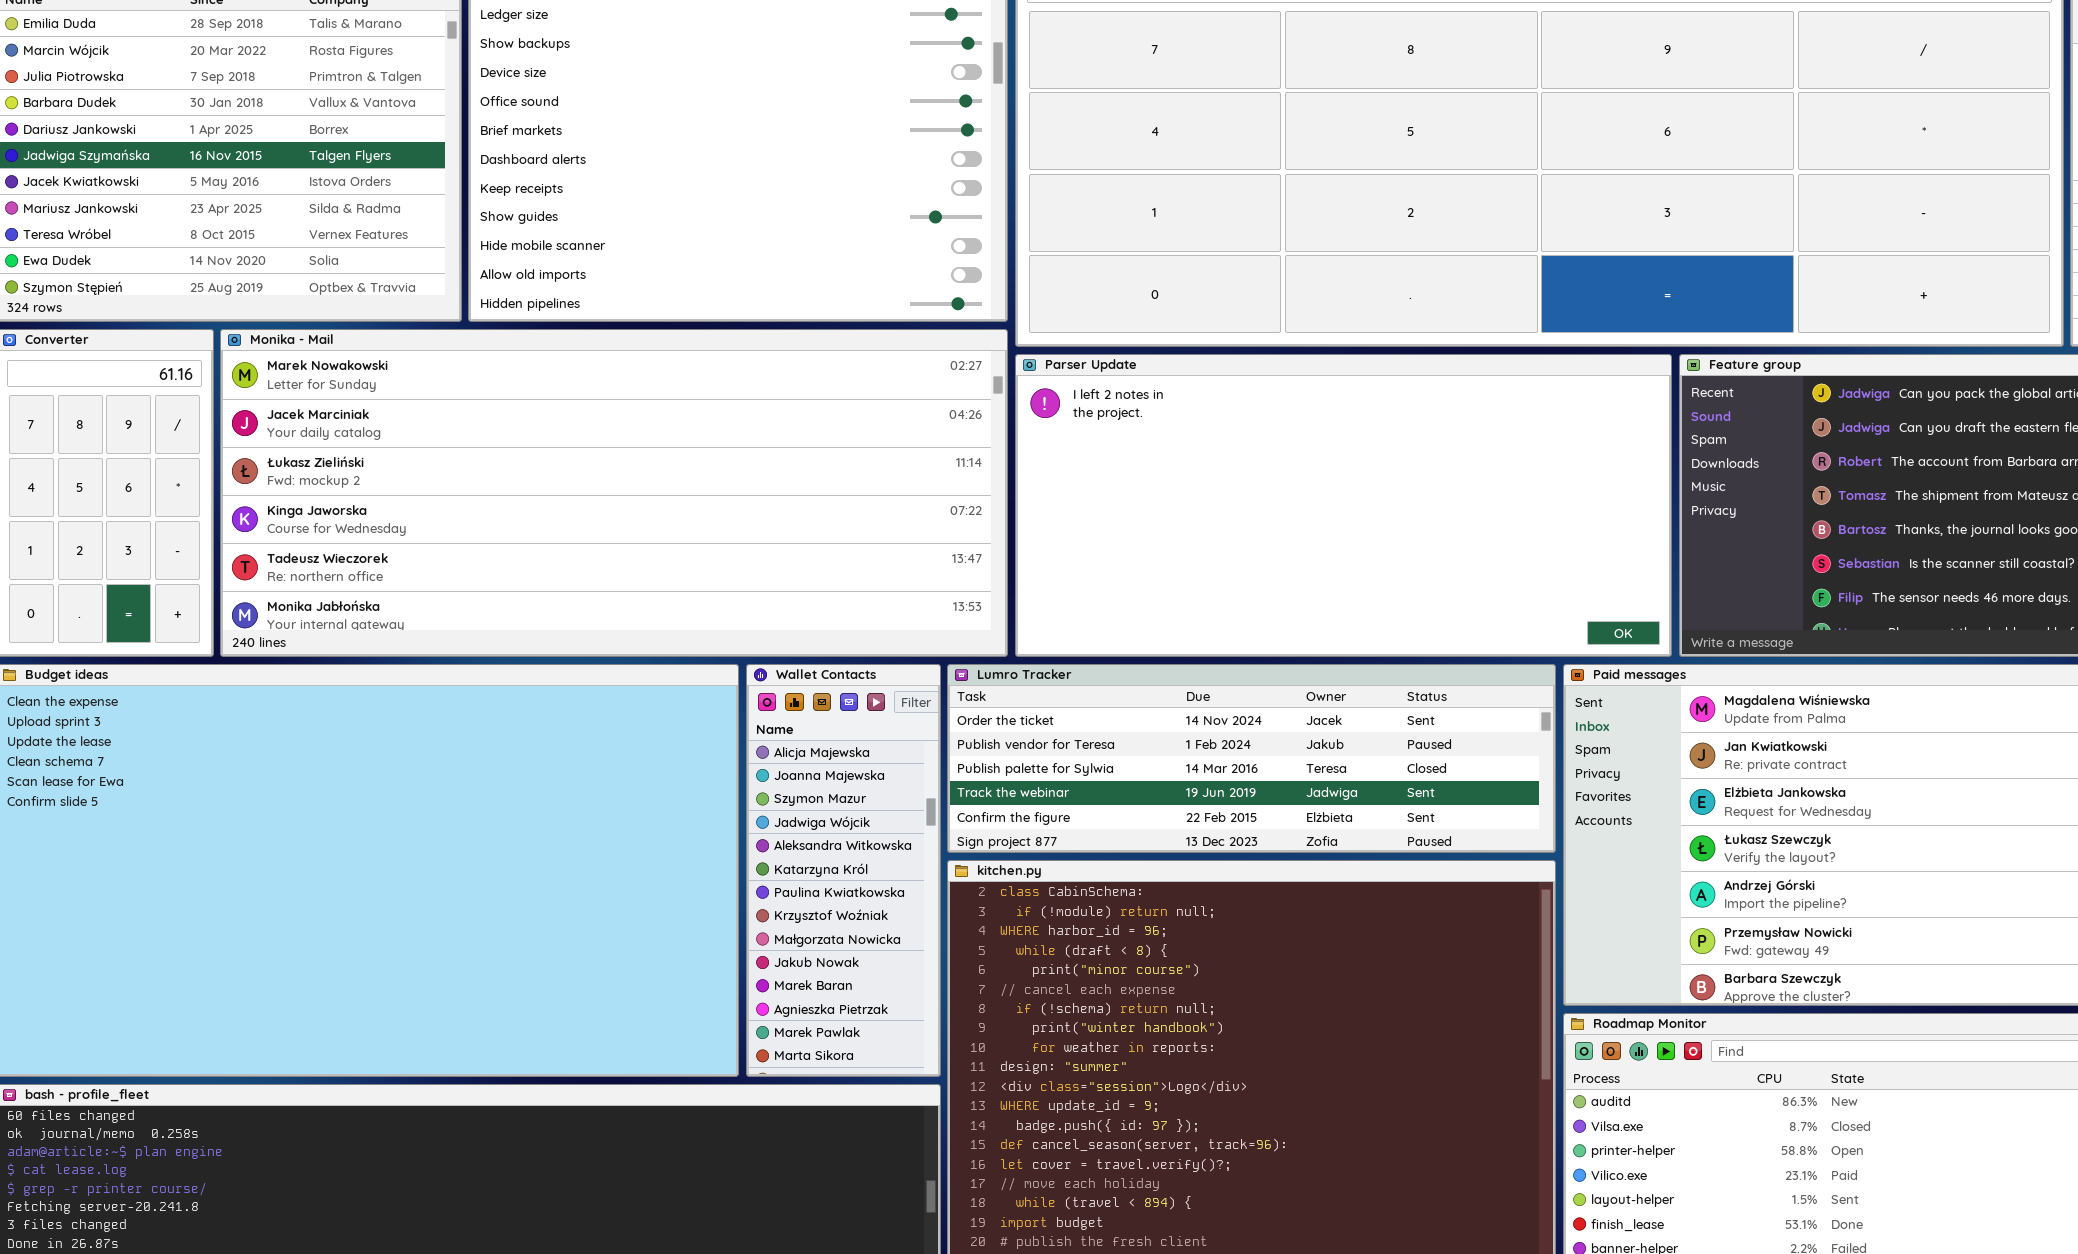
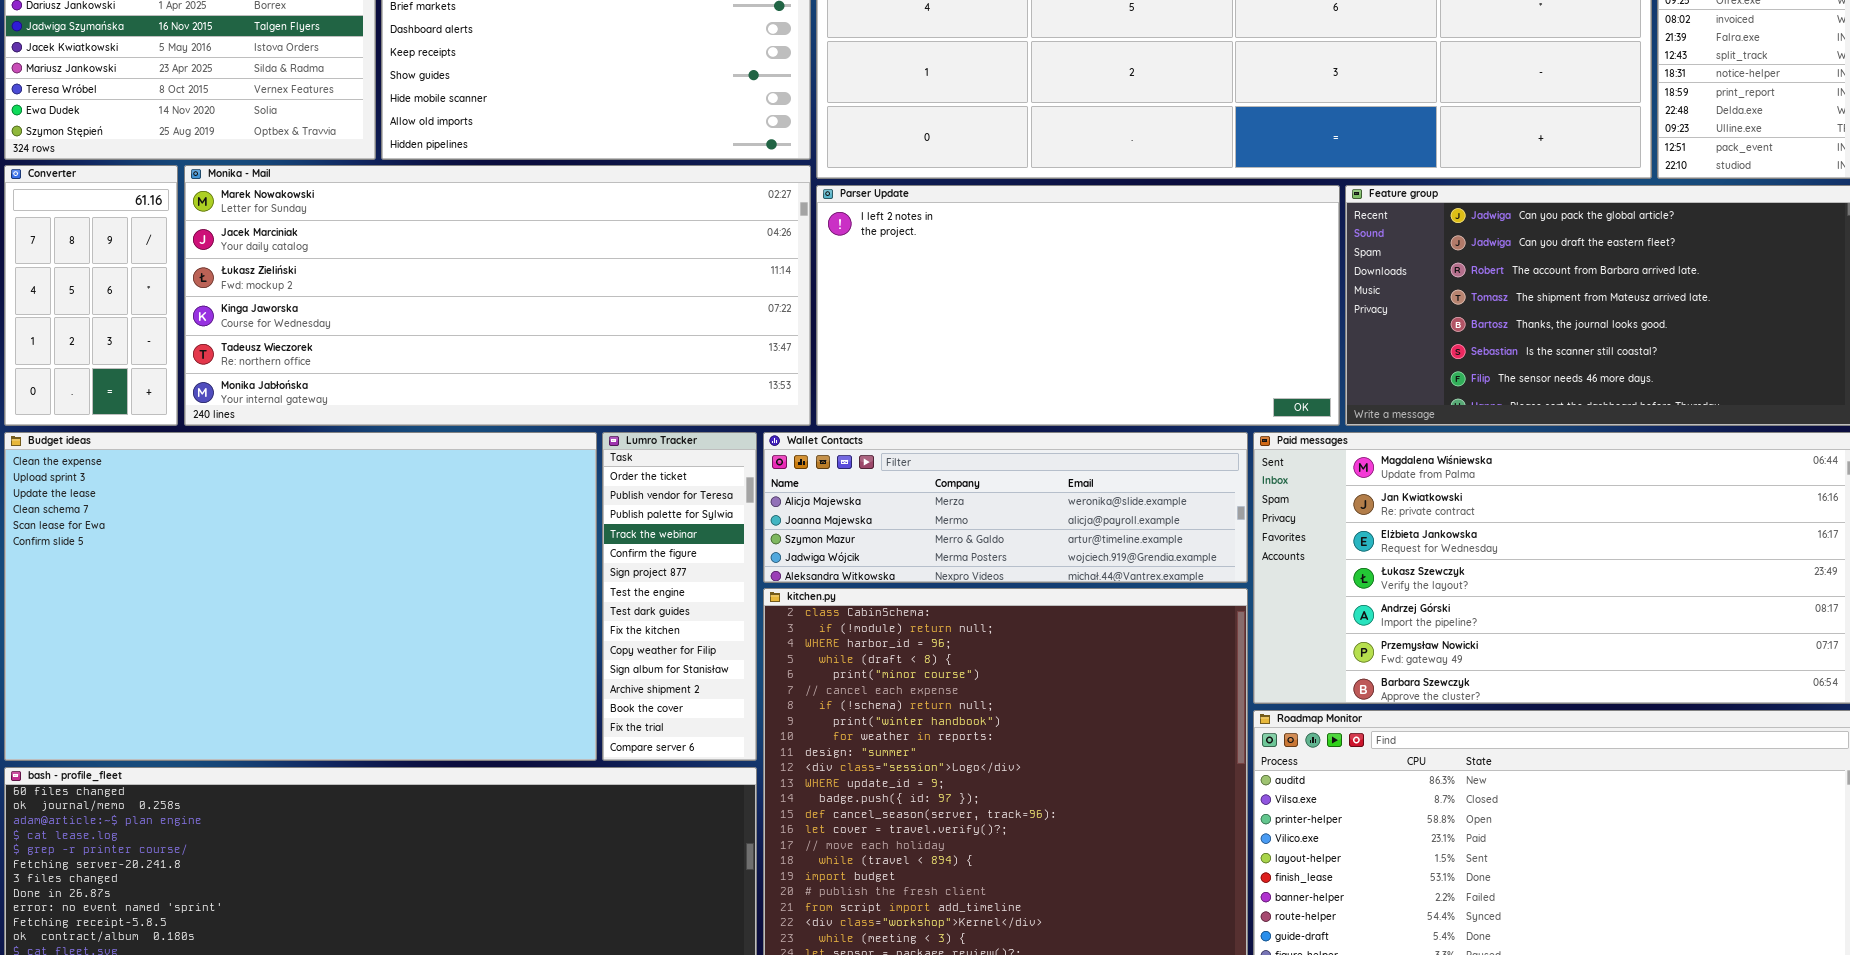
Wallet Contacts: [746,664,941,1077] -> [763,432,1248,583], moved, resized
Lumro Tracker: [947,664,1556,853] -> [602,432,757,761], moved, resized

